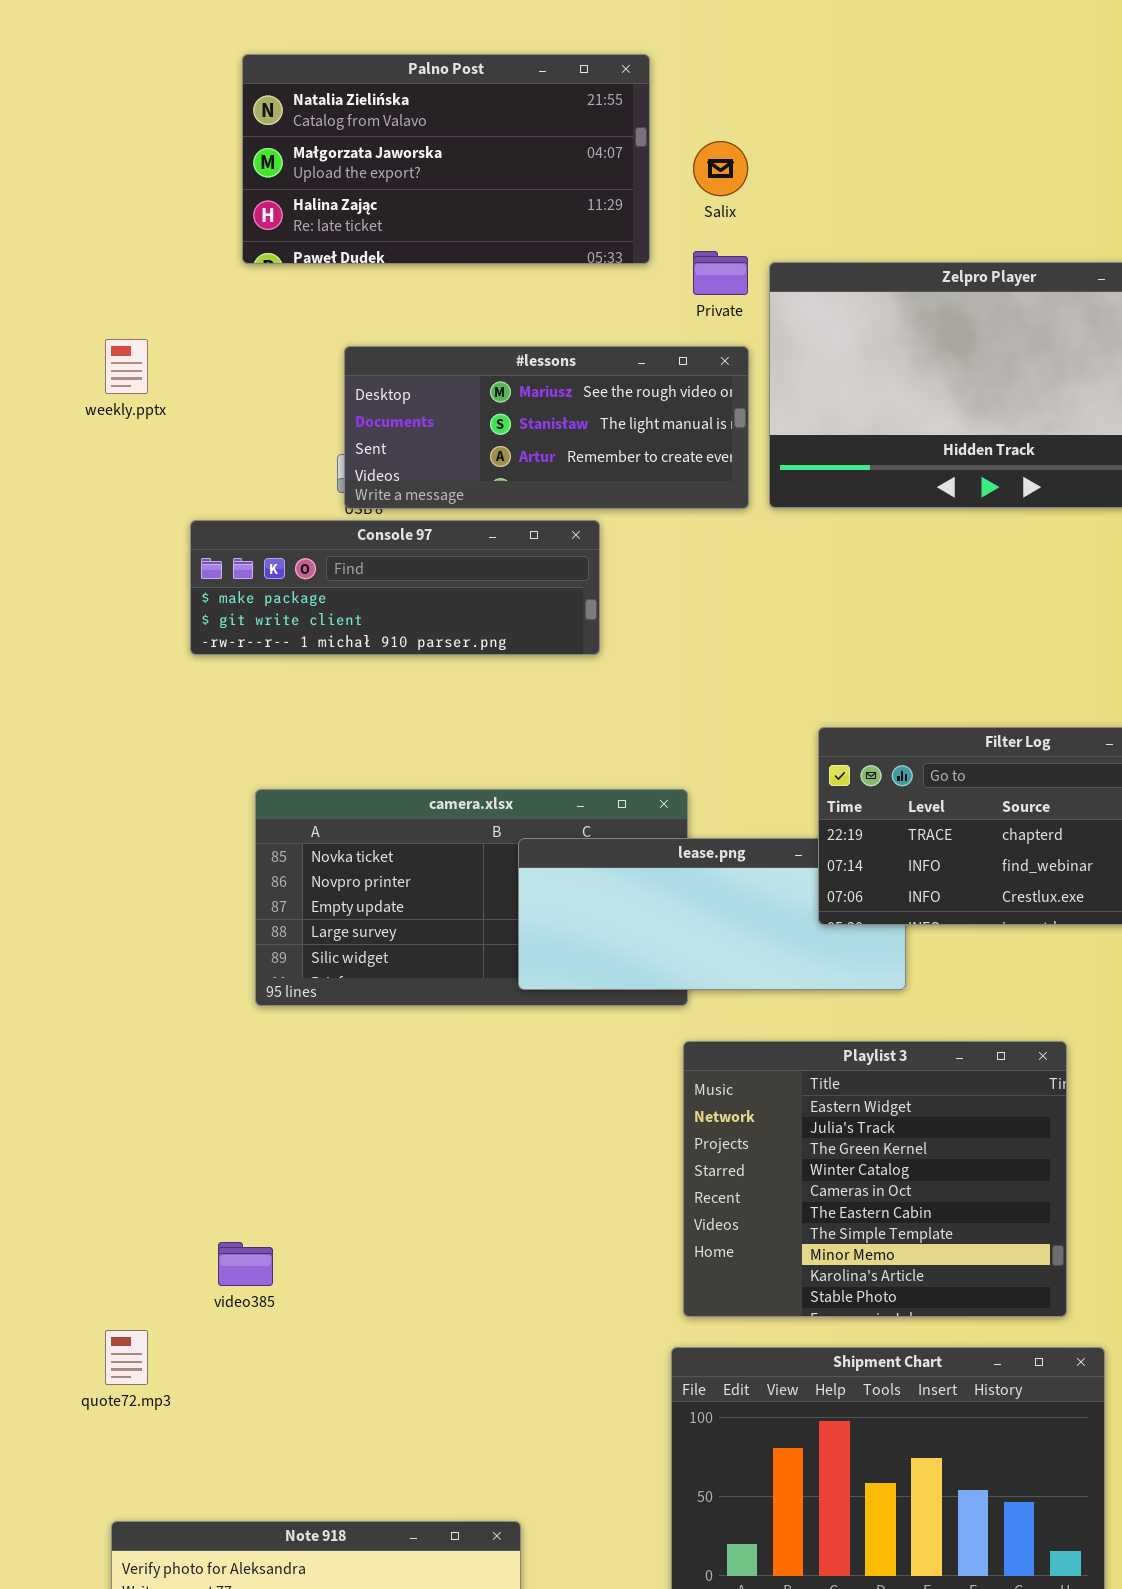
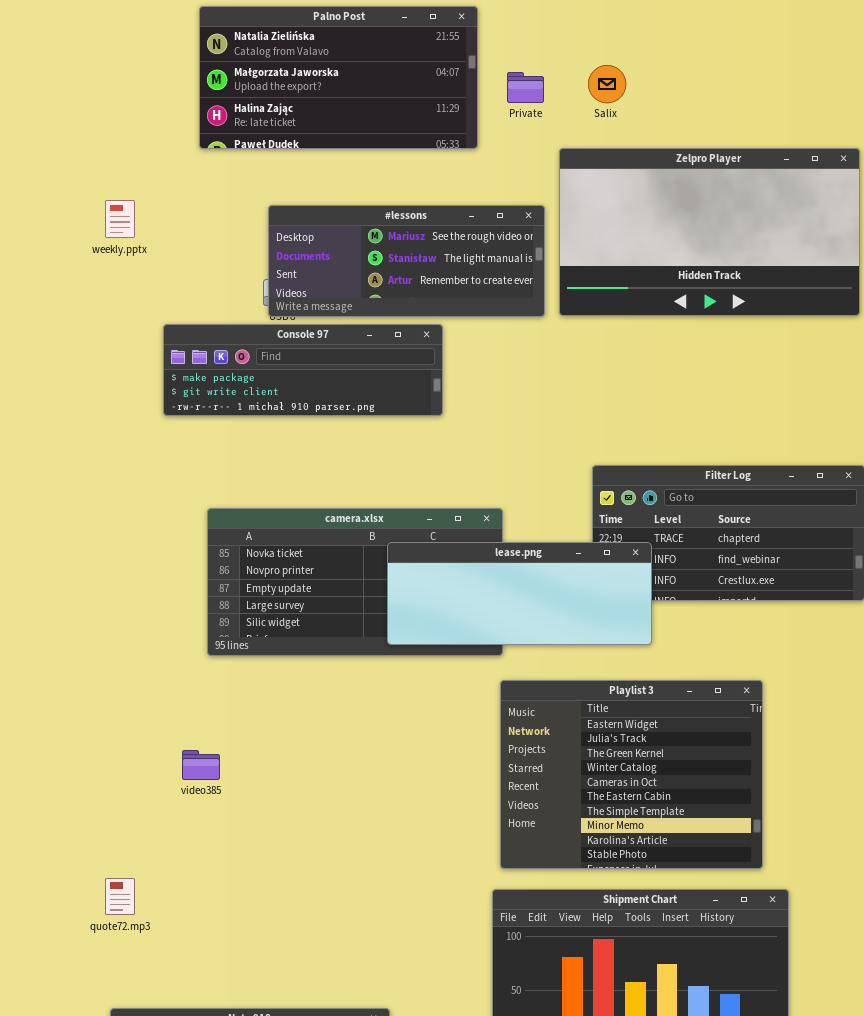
Salix: [693,141,748,196] -> [588,65,626,103], moved
Private: [693,251,748,295] -> [507,72,544,103], moved
lease.png: [518,838,906,990] -> [387,542,652,645], raised
video385: [218,1242,273,1286] -> [182,750,220,780], moved

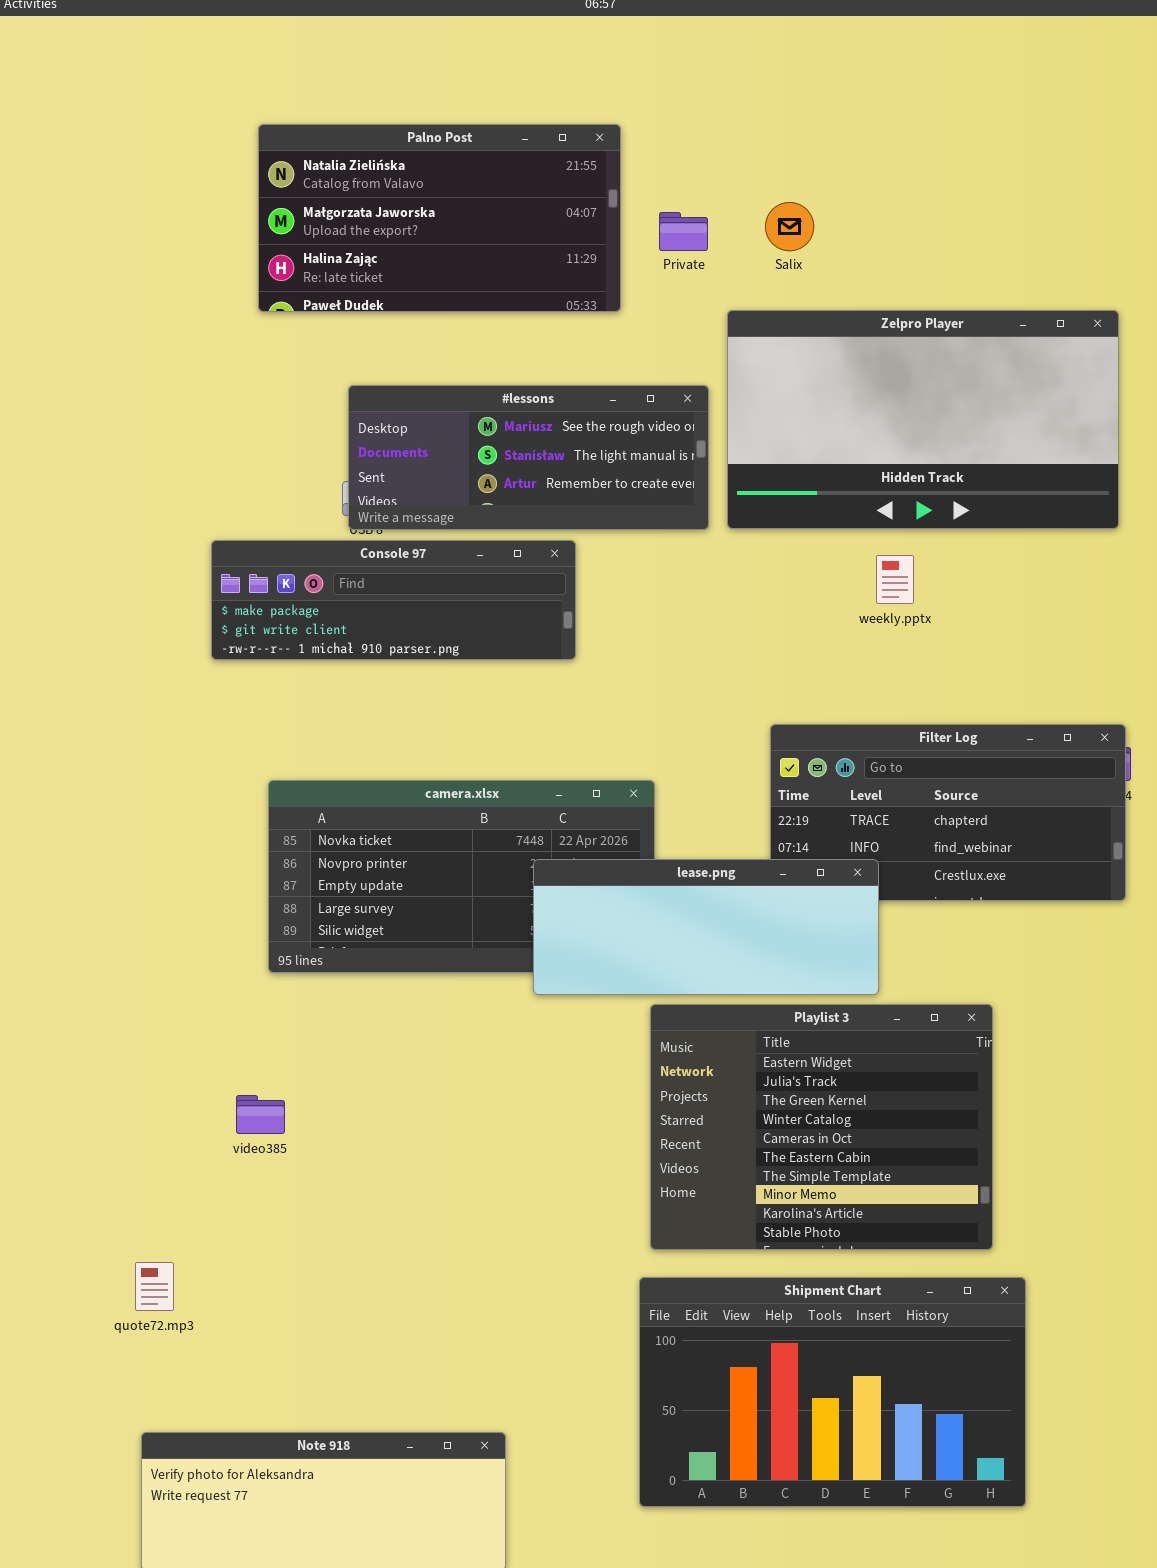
weekly.pptx: [105,200,135,238] -> [876,555,914,604], moved
lease.png: [387,542,652,645] -> [533,859,879,995], moved

